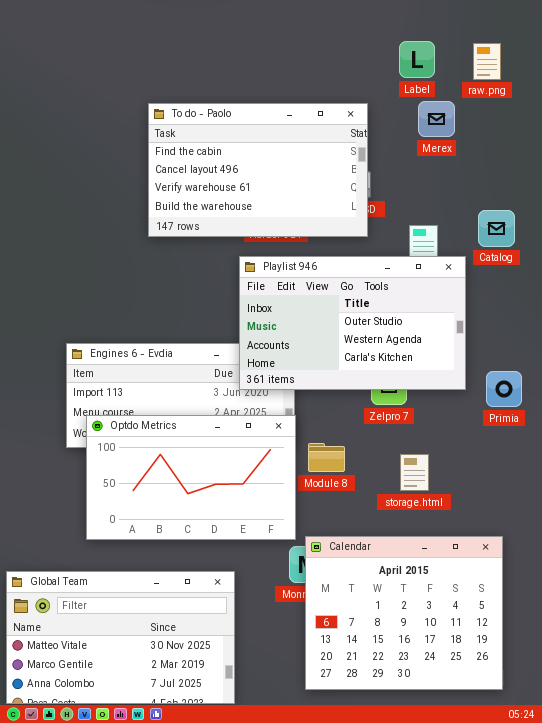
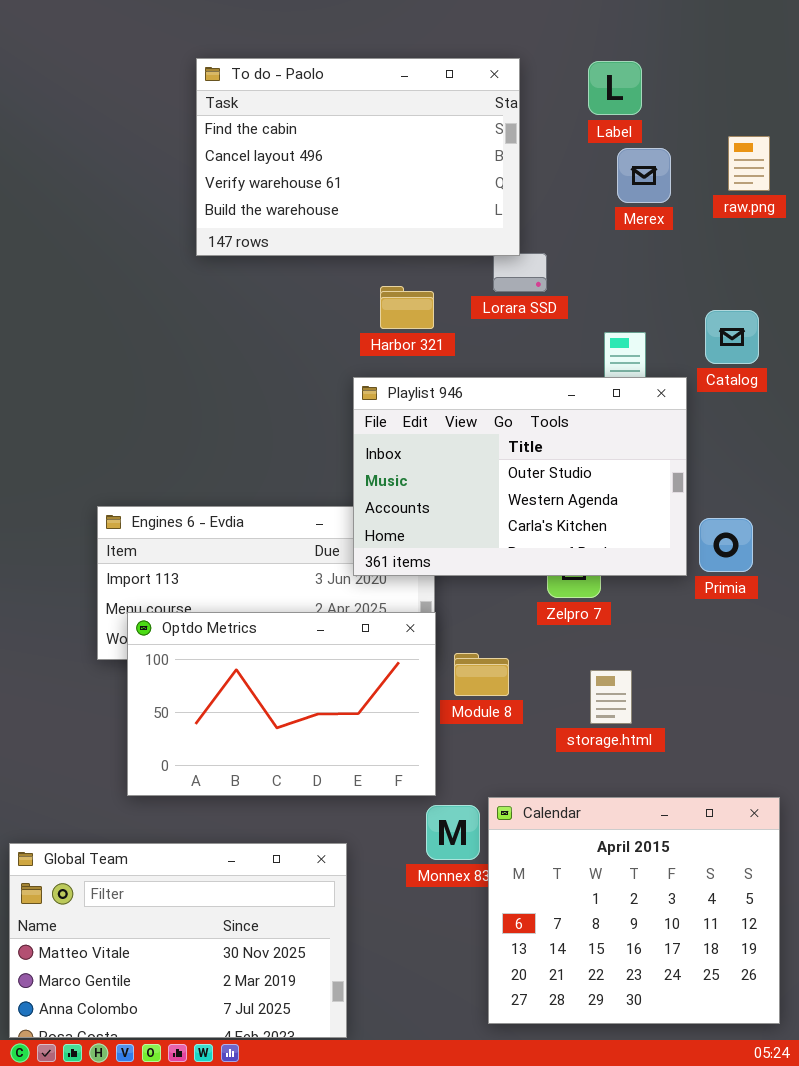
raw.png: [473,43,501,80] -> [728,136,770,191], moved
To do - Paolo: [148,103,368,237] -> [196,58,520,256], moved
Primia: [486,371,522,407] -> [699,518,753,572], moved
Calendar: [305,536,503,690] -> [488,797,780,1024], moved

